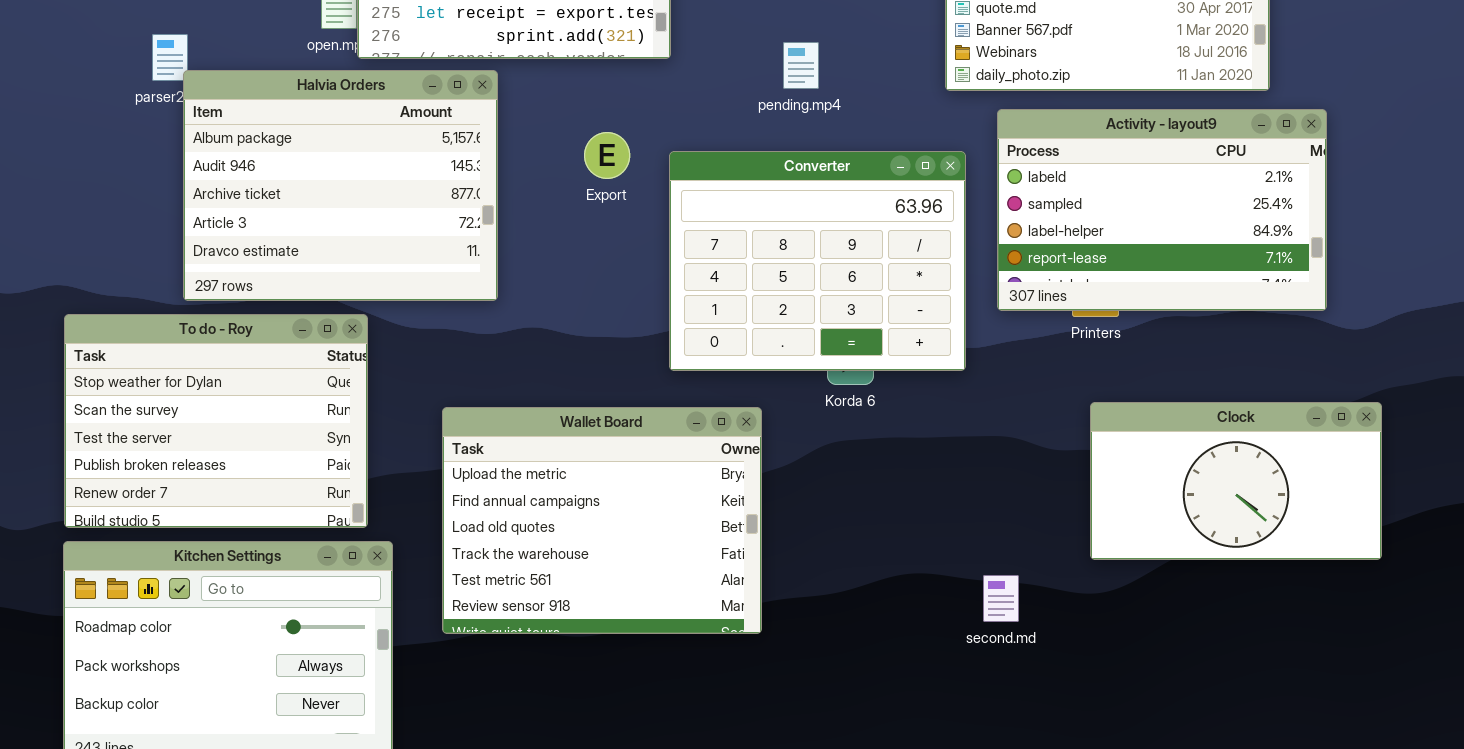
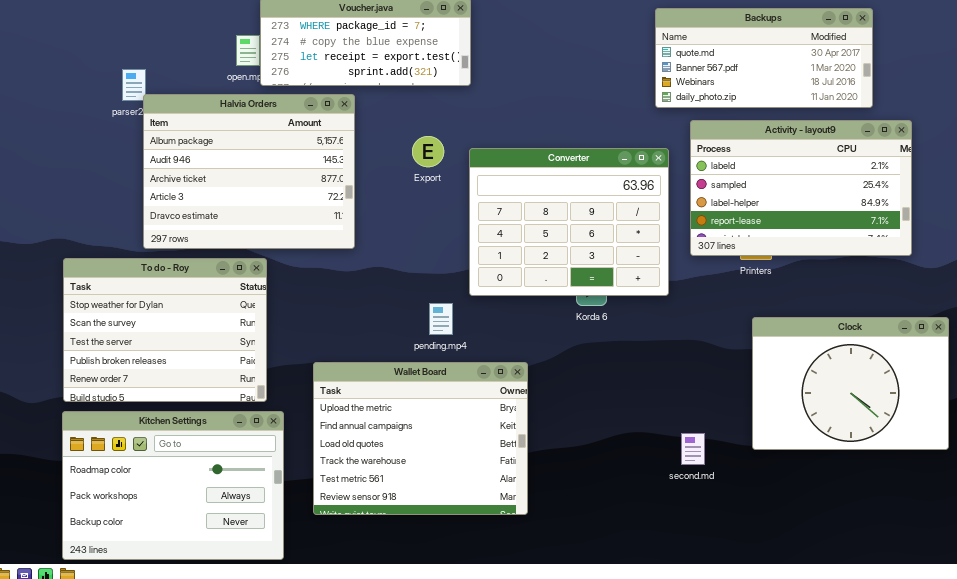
pending.mp4: [783,42,819,89] -> [429,303,453,335], moved
Clock: [1090,402,1382,560] -> [752,317,949,450], resized
Wallet Board: [442,407,762,634] -> [313,362,528,515], moved

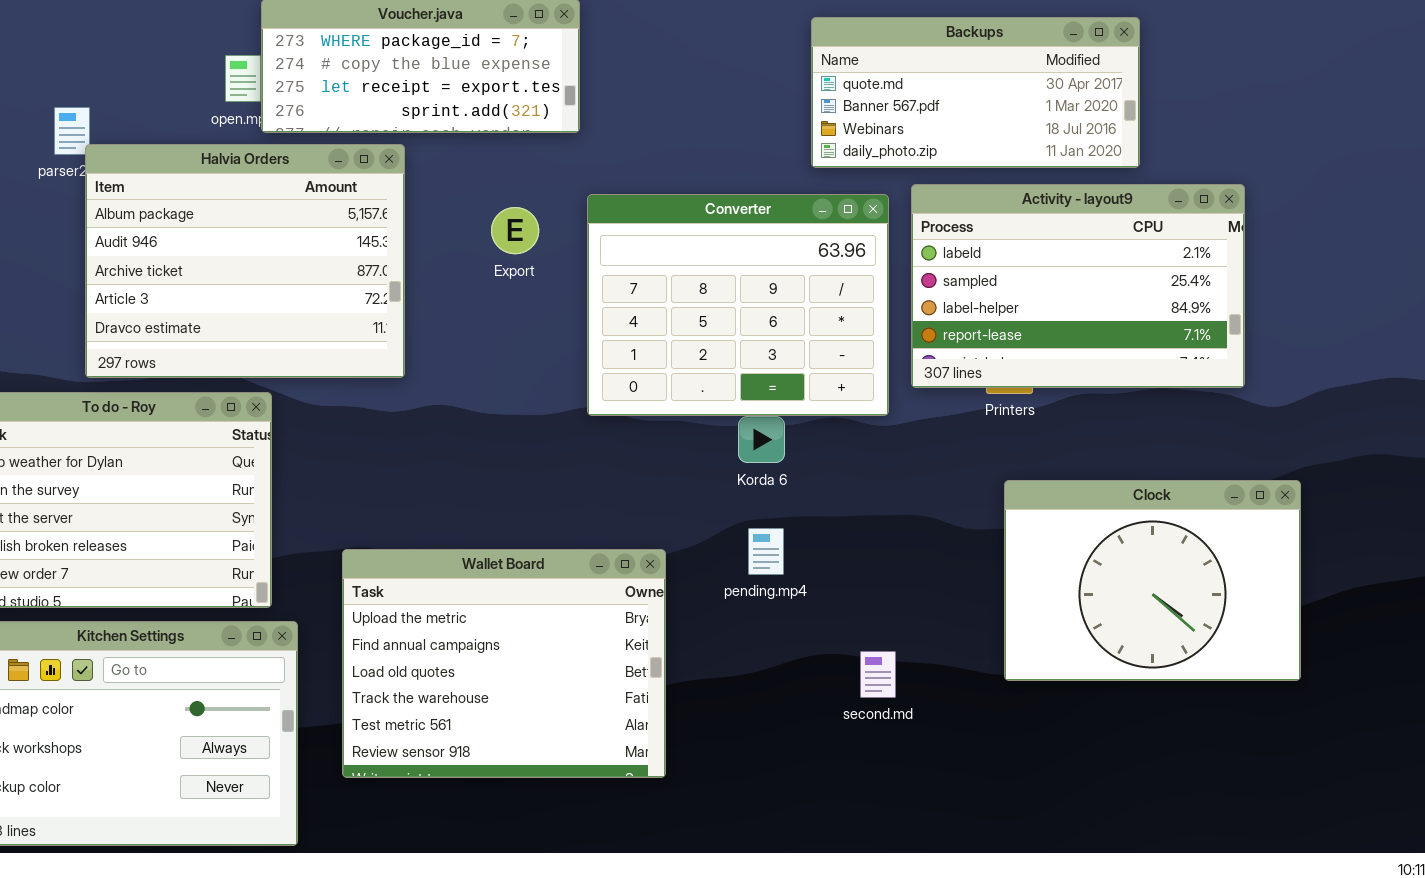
Backups: [655,8,873,108] -> [811,17,1140,168], moved
Converter: [469,148,669,296] -> [587,194,889,416], moved
pending.mp4: [429,303,453,335] -> [748,528,784,575], moved
second.md: [681,433,705,465] -> [860,651,896,698], moved

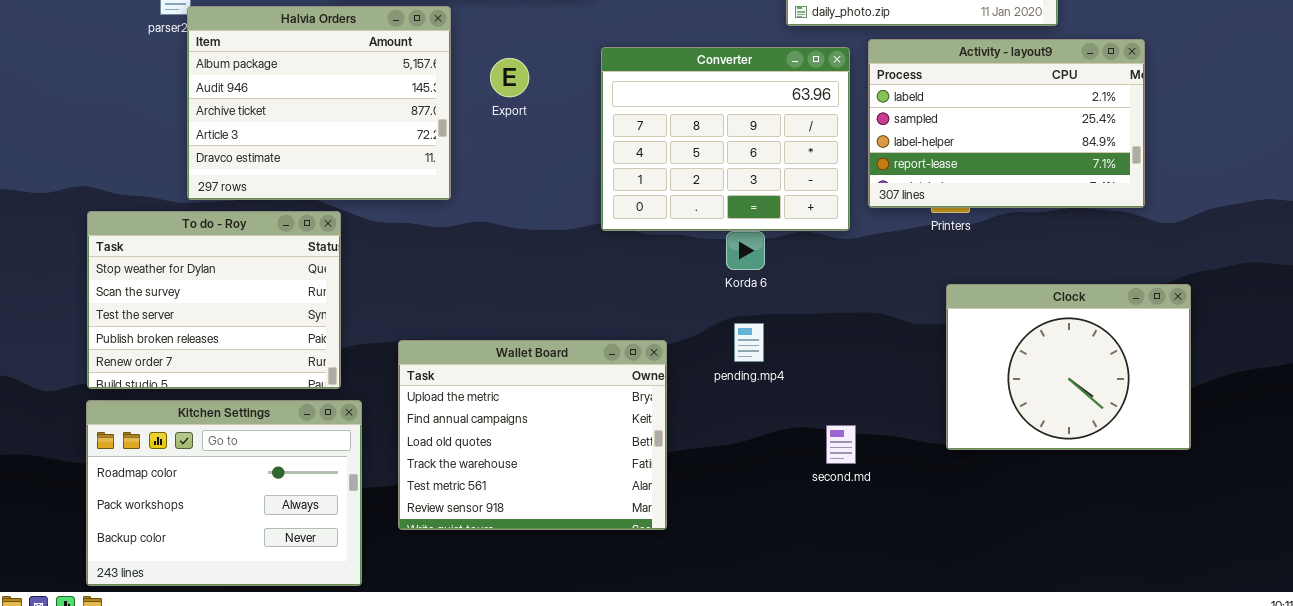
Export: [491,207,539,254] -> [490,58,529,97], moved

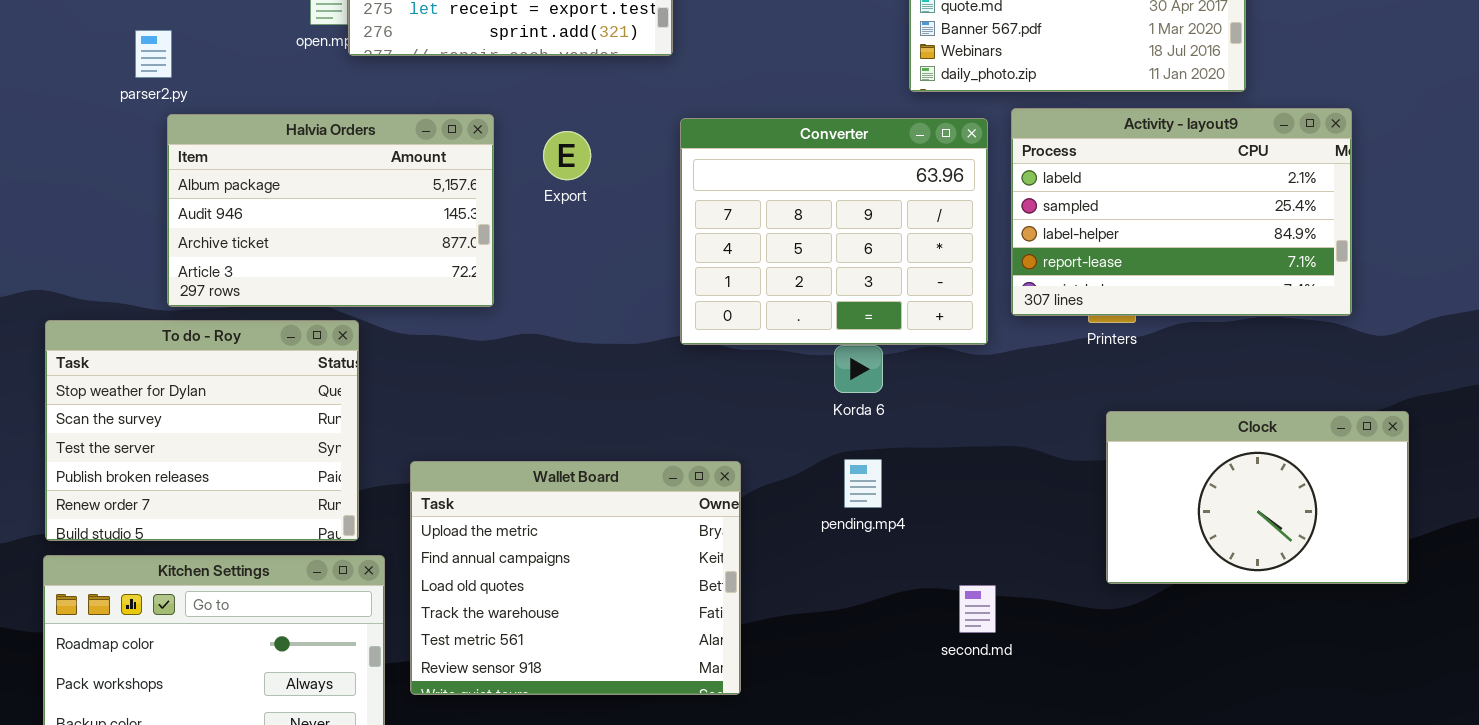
Halvia Orders: [187,6,451,200] -> [167,114,494,307], resized
Clock: [946,284,1191,450] -> [1106,411,1409,584], resized
Wallet Board: [398,340,667,530] -> [410,461,741,695], moved

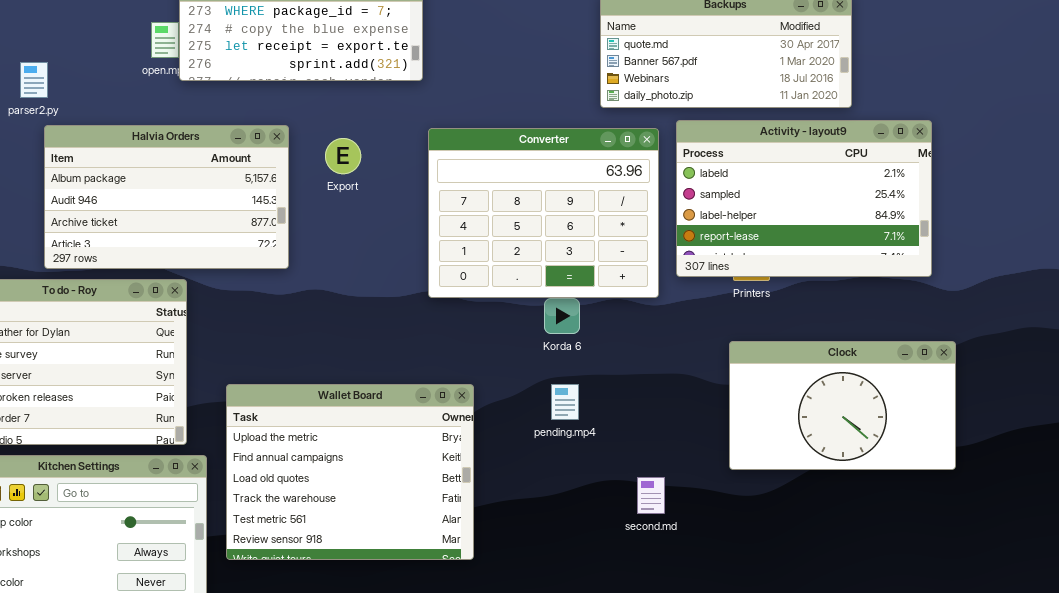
Clock: [1106,411,1409,584] -> [729,341,956,470], moved

